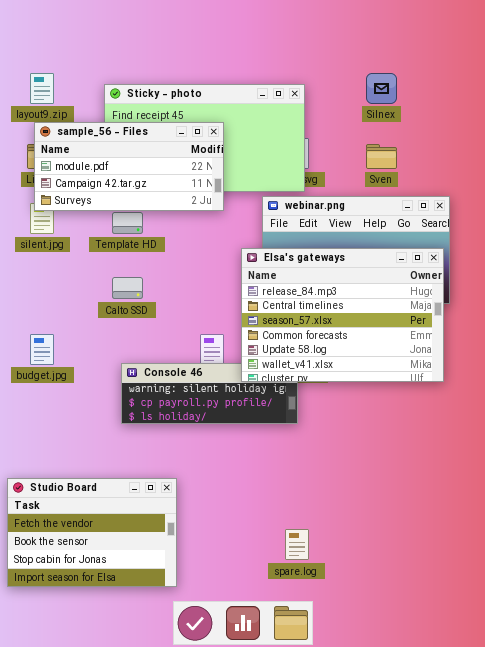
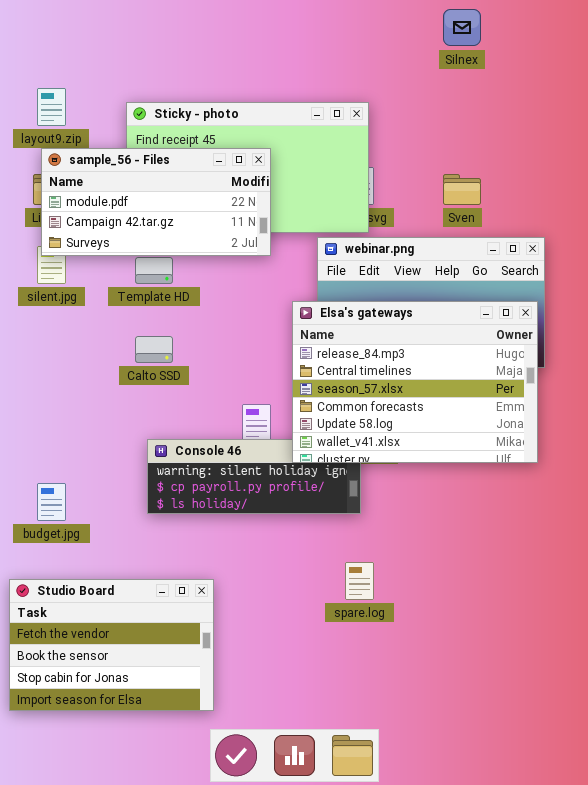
Silnex: [366,73,397,104] -> [443,9,481,46], moved
budget.jpg: [30,334,54,365] -> [37,483,66,521], moved
spare.log: [285,529,309,560] -> [345,562,374,600], moved

